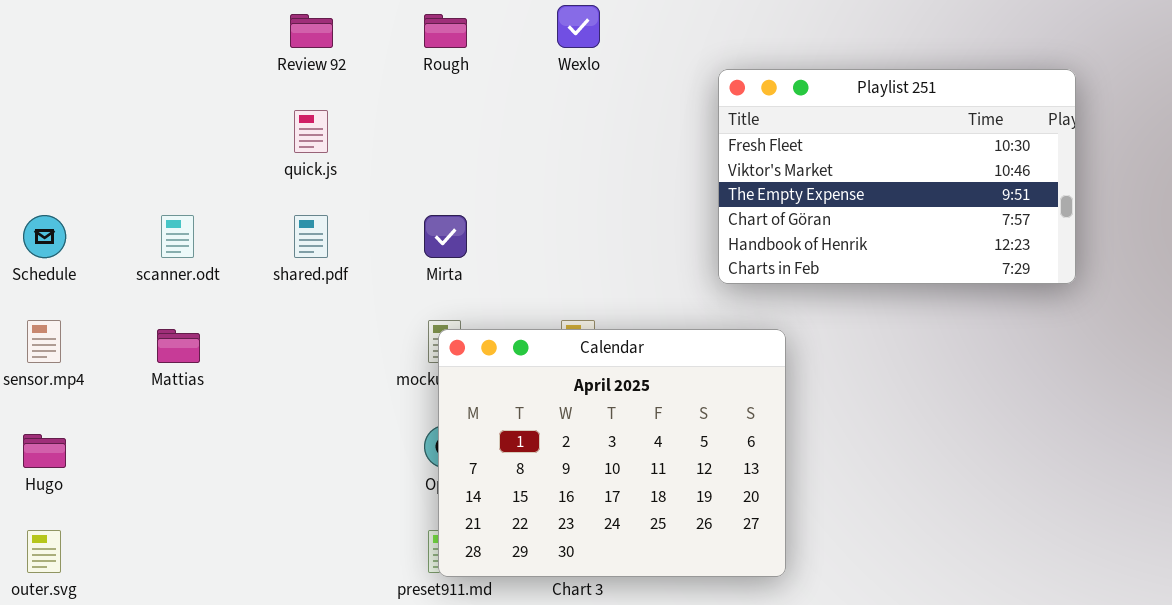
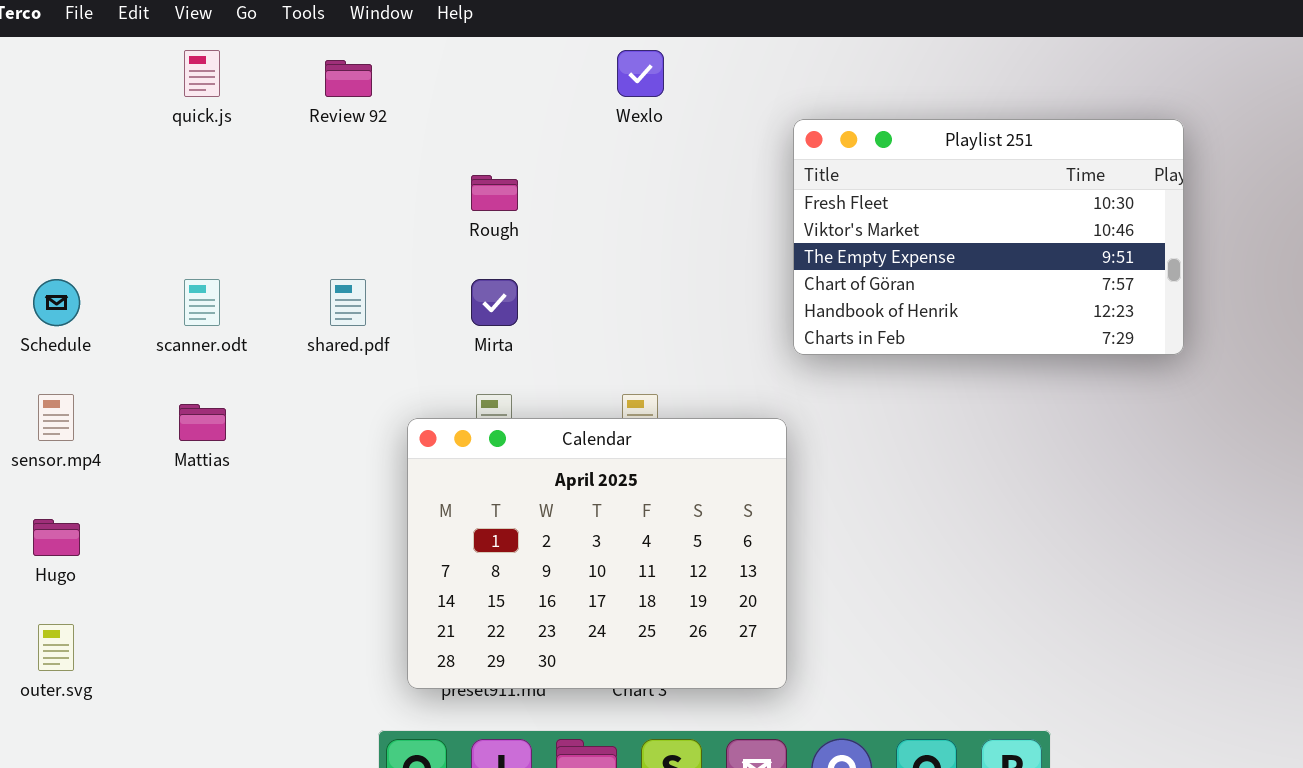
Rough: [424,14,467,48] -> [471,175,518,211], moved
quick.js: [294,110,328,153] -> [184,50,220,97], moved
Calendar: [438,329,786,577] -> [407,418,787,689], moved

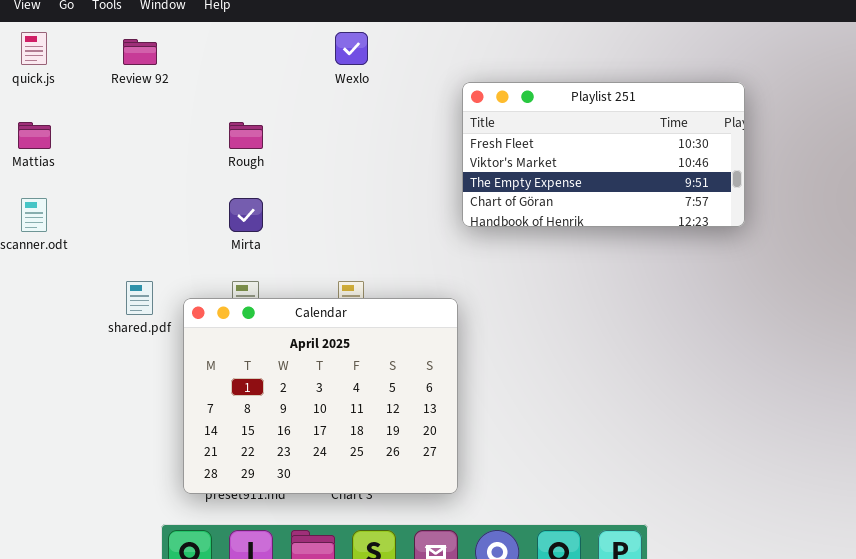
Playlist 251: [793,119,1184,355] -> [462,82,745,227], resized
shared.pdf: [330,279,366,326] -> [126,281,153,315], moved
Mattias: [179,404,226,441] -> [18,122,51,149], moved

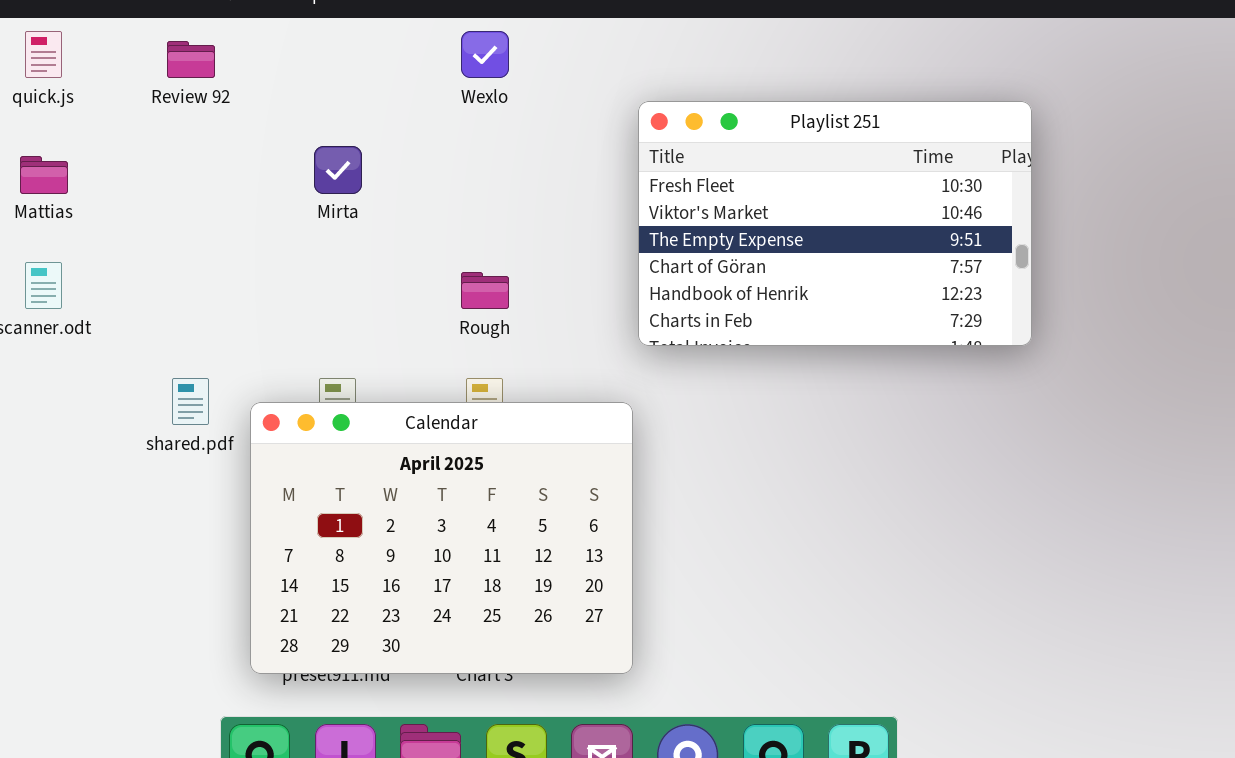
Playlist 251: [462,82,745,227] -> [638,101,1032,346], resized
Rough: [229,122,263,149] -> [461,272,509,309], moved
Mirta: [229,198,263,232] -> [314,146,362,194], moved

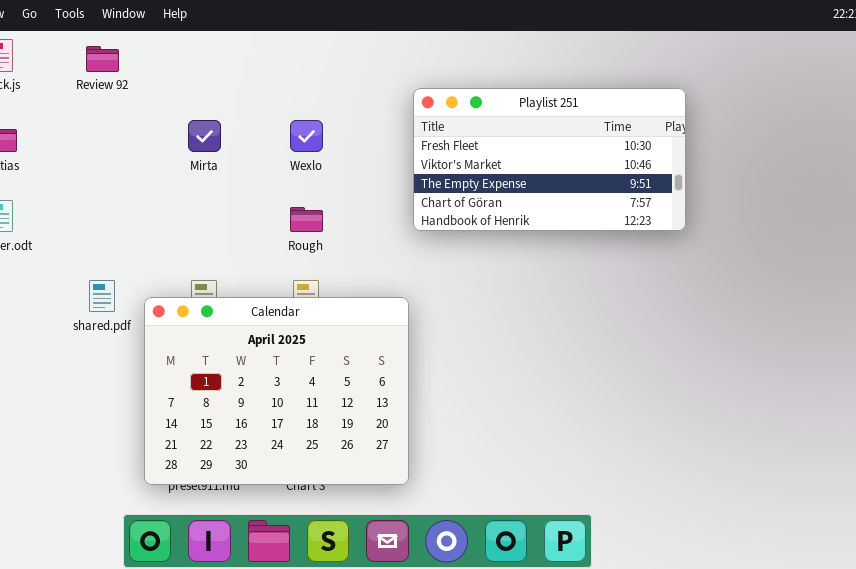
Wexlo: [461,31,509,78] -> [290,120,323,152], moved
Playlist 251: [638,101,1032,346] -> [413,88,686,231], resized

